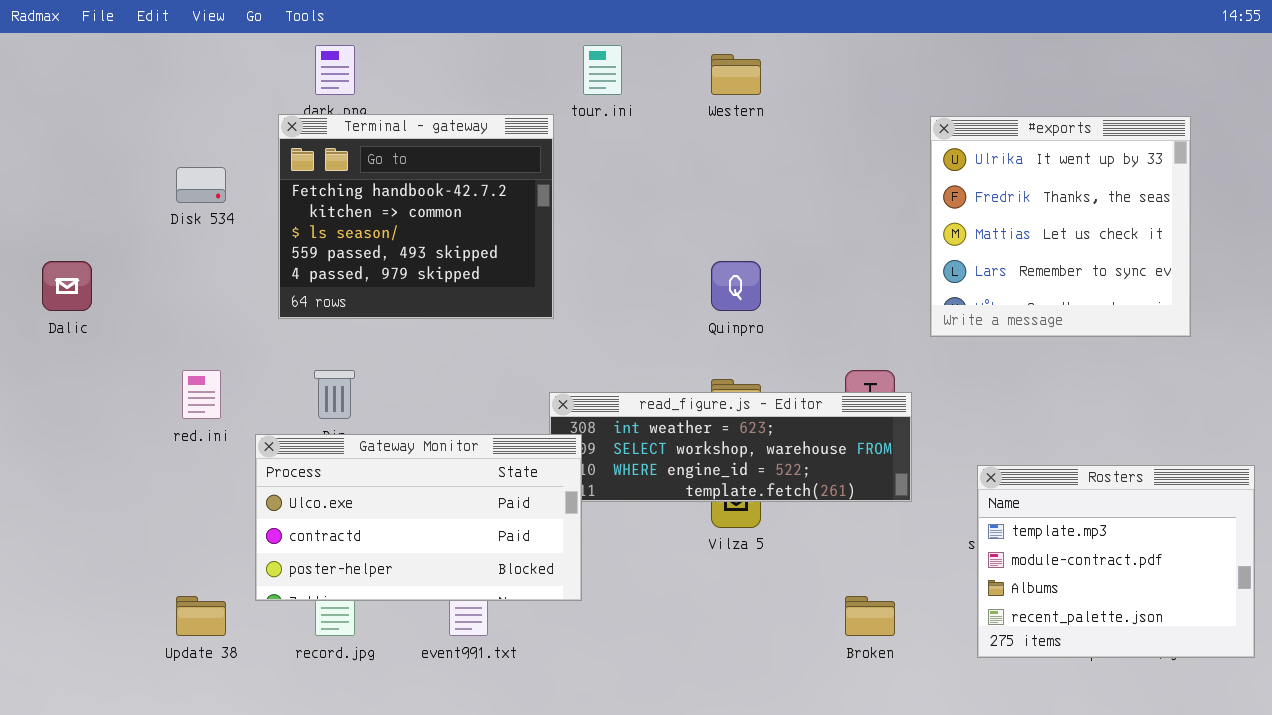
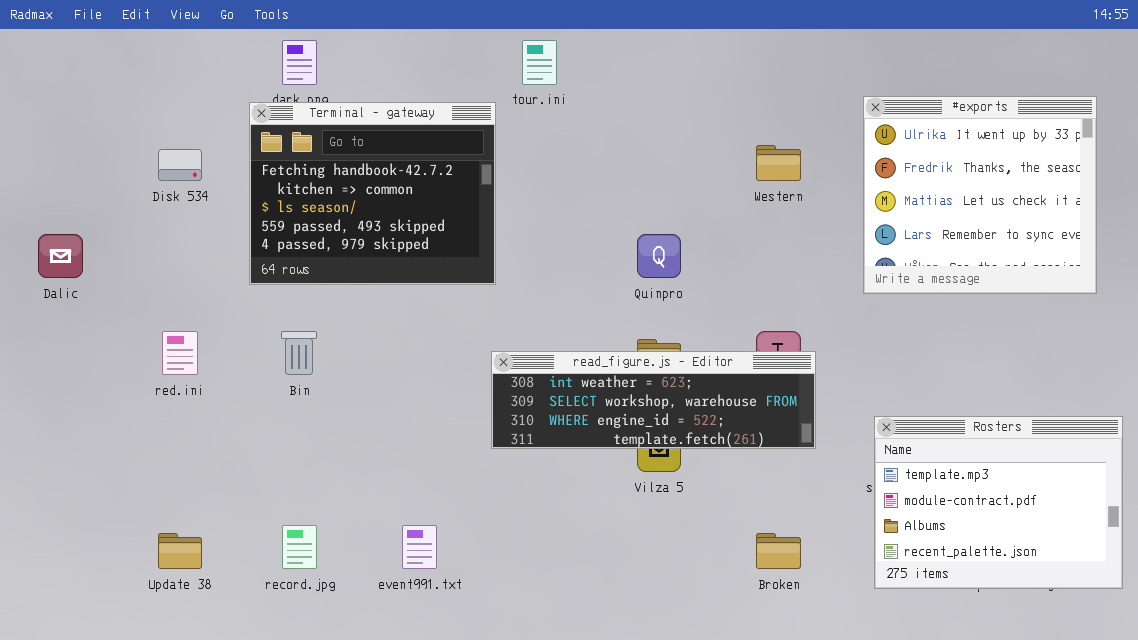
Western: [711,54,761,95] -> [756,145,801,181], moved
#exports: [930,116,1191,337] -> [863,96,1097,294], moved
Gateway Monitor: [255,434,582,601] -> none, closed

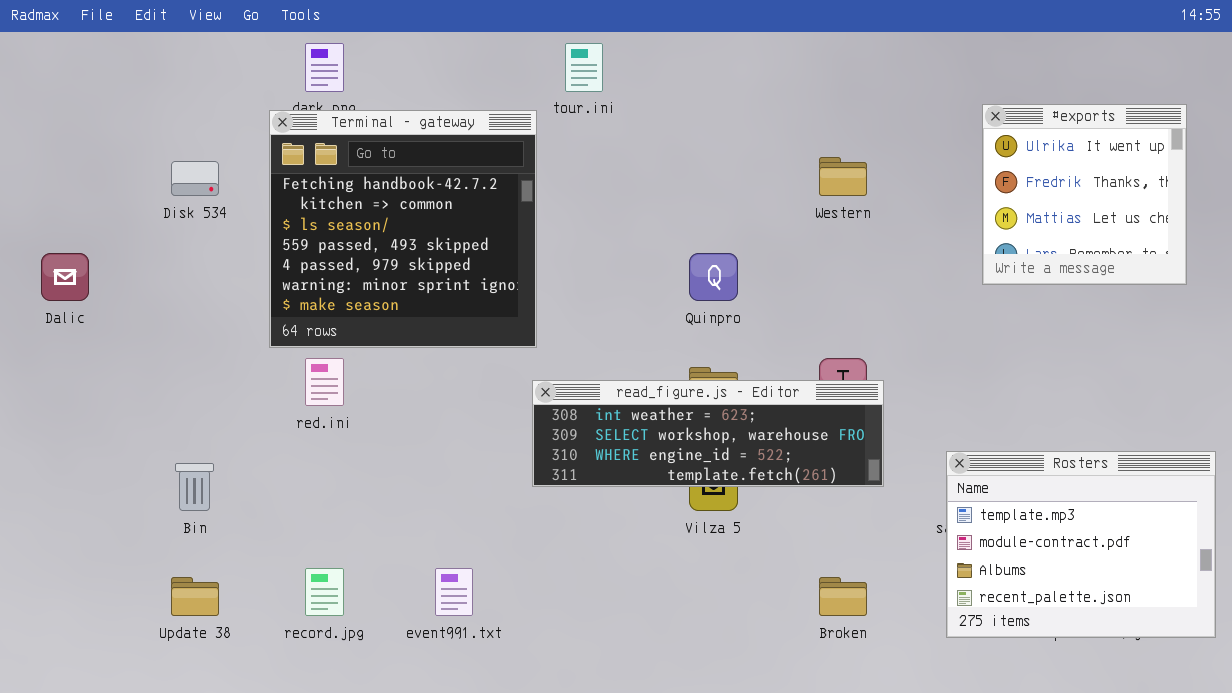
#exports: [863,96,1097,294] -> [982,104,1187,285], resized
Terminal - gateway: [249,102,496,285] -> [269,110,537,348], resized
red.ini: [162,331,198,375] -> [305,358,344,406], moved
Bin: [281,331,317,375] -> [175,463,214,511], moved

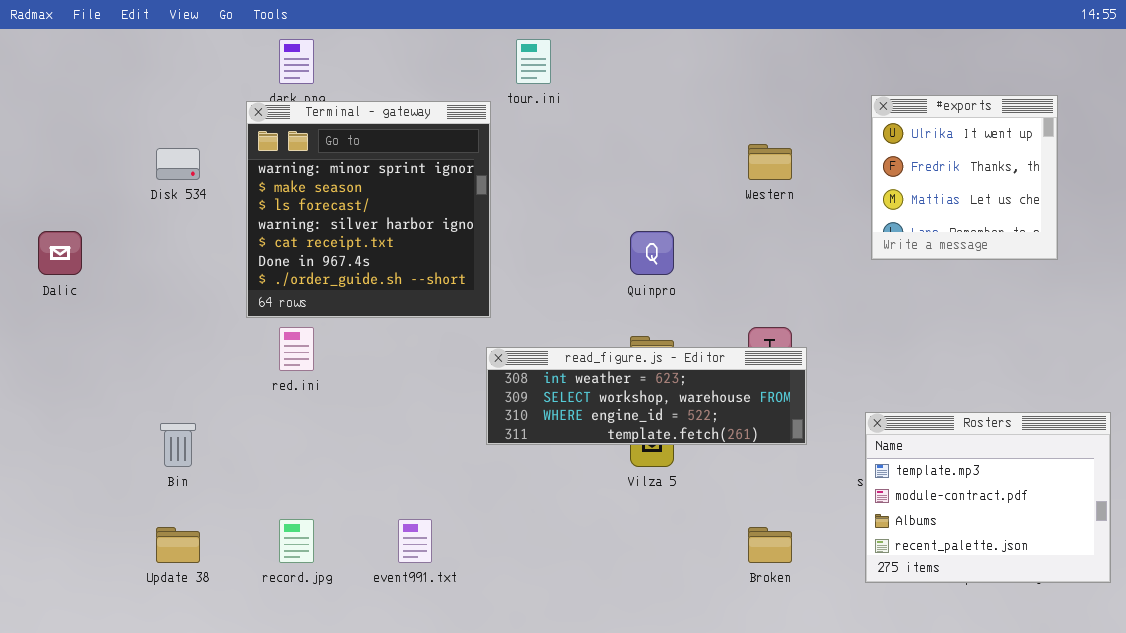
#exports: [982,104,1187,285] -> [871,95,1058,260], moved
Terminal - gateway: [269,110,537,348] -> [246,101,491,318], scrolled down 5 rows

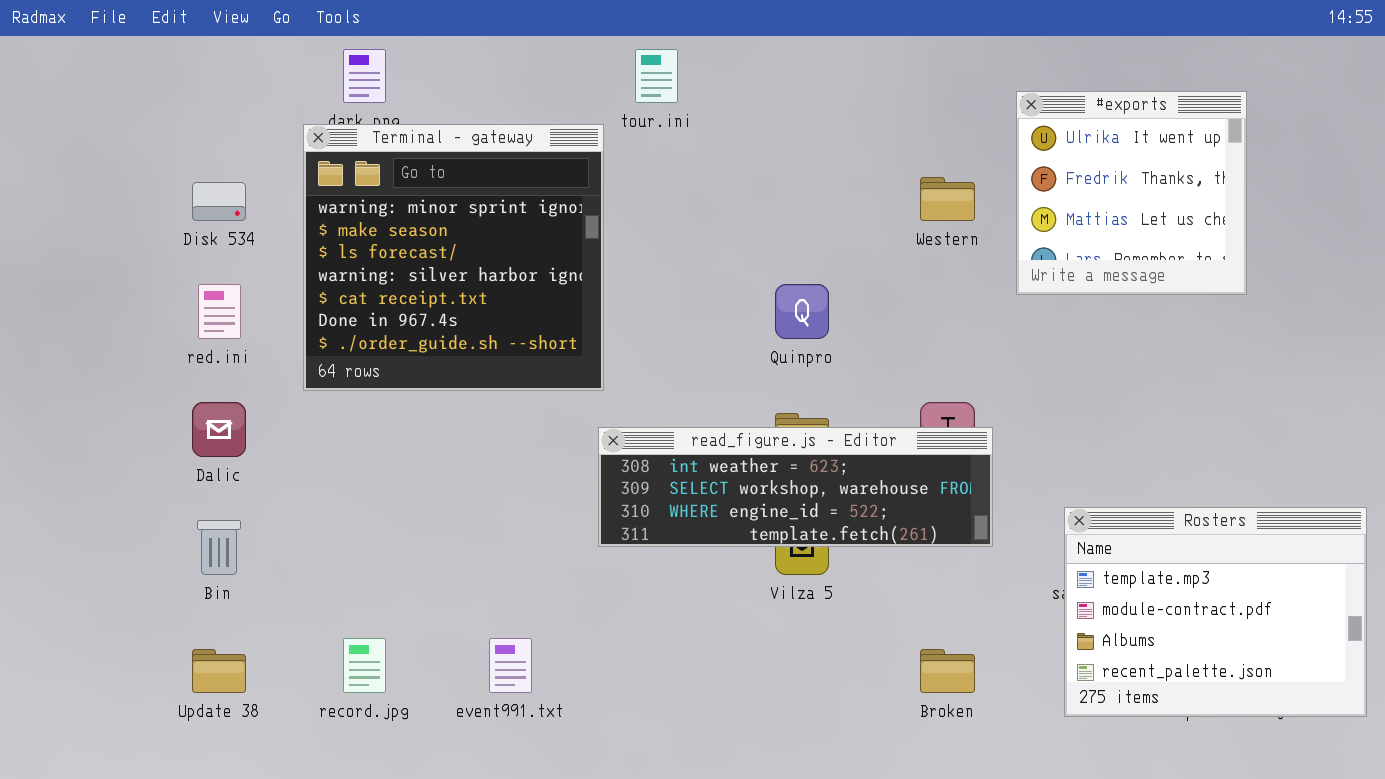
#exports: [871,95,1058,260] -> [1016,91,1247,295], moved
Dalic: [38,231,82,275] -> [192,402,246,457], moved
red.ini: [279,327,314,371] -> [198,284,241,339], moved

